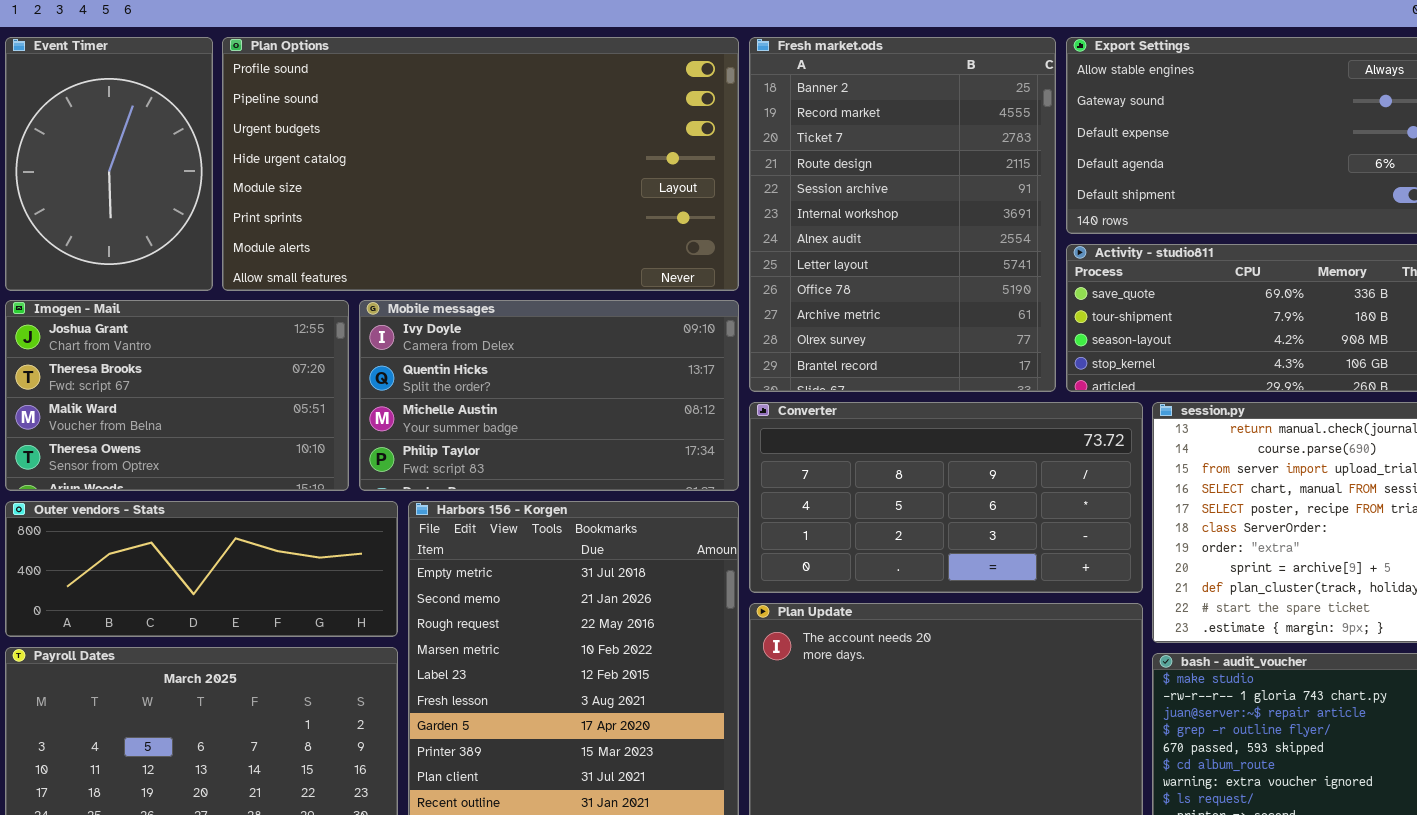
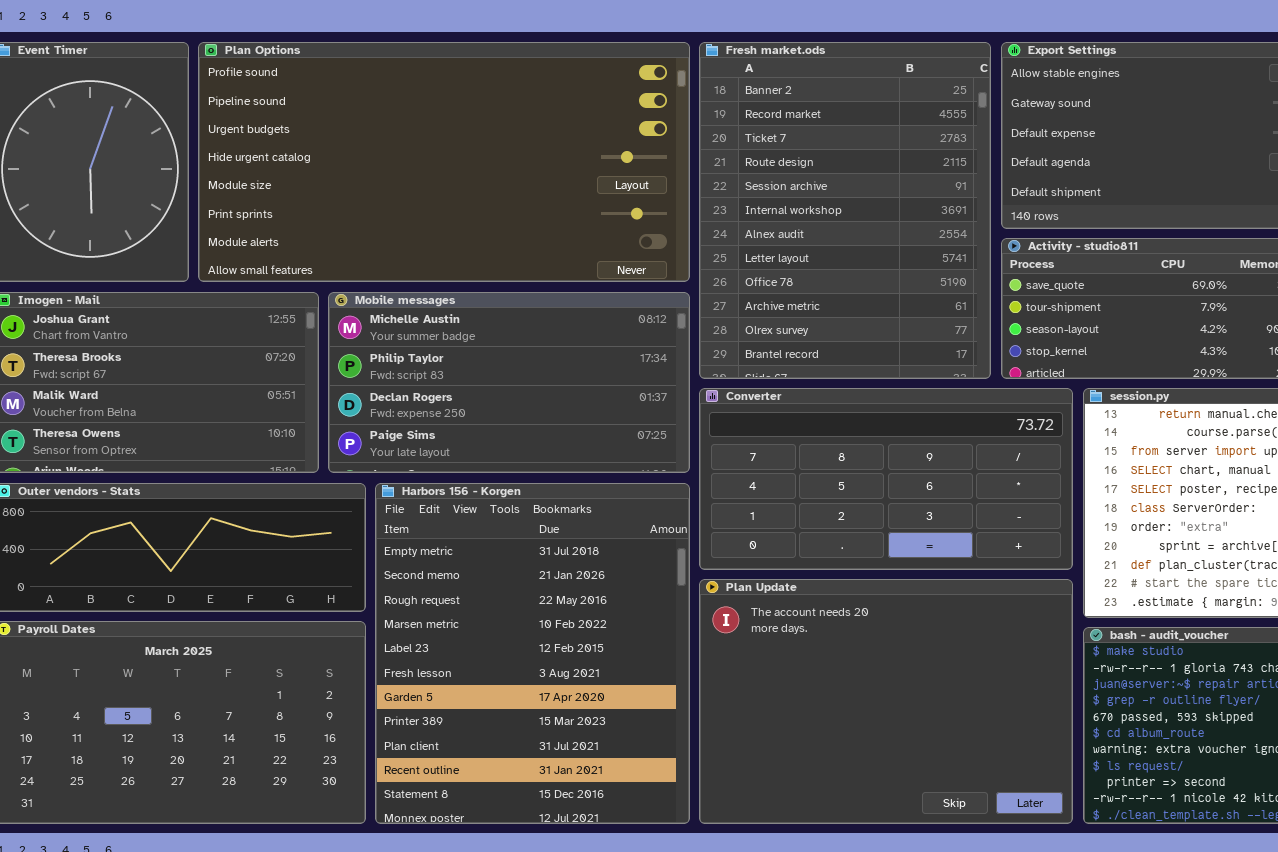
Mobile messages: [359,300,739,491] -> [328,292,690,473], scrolled down 2 rows

